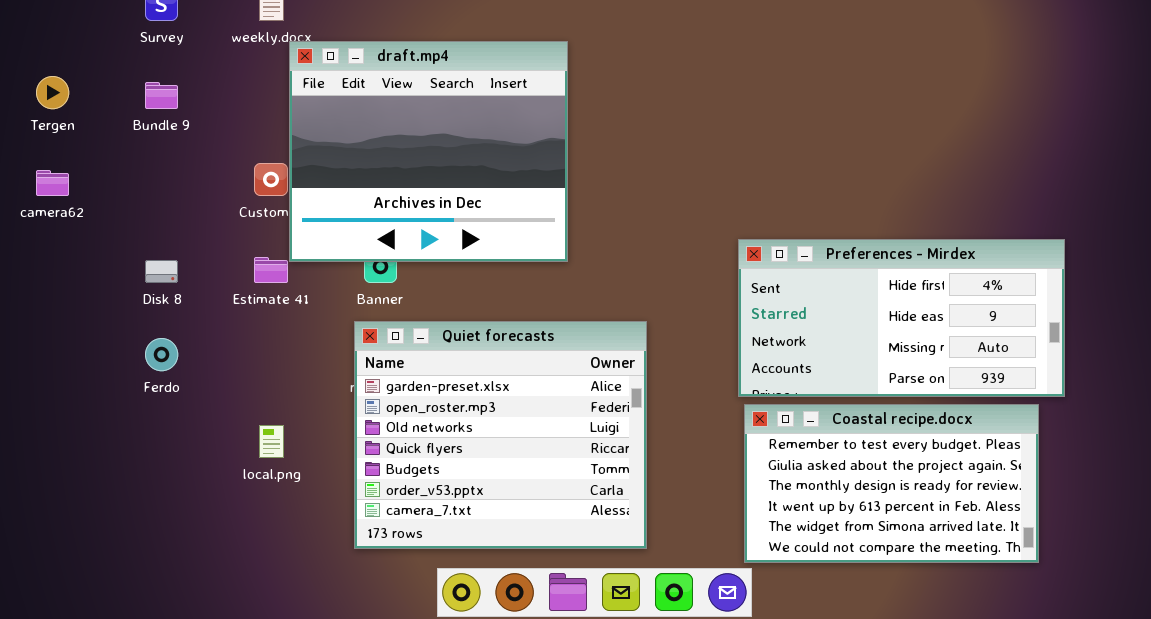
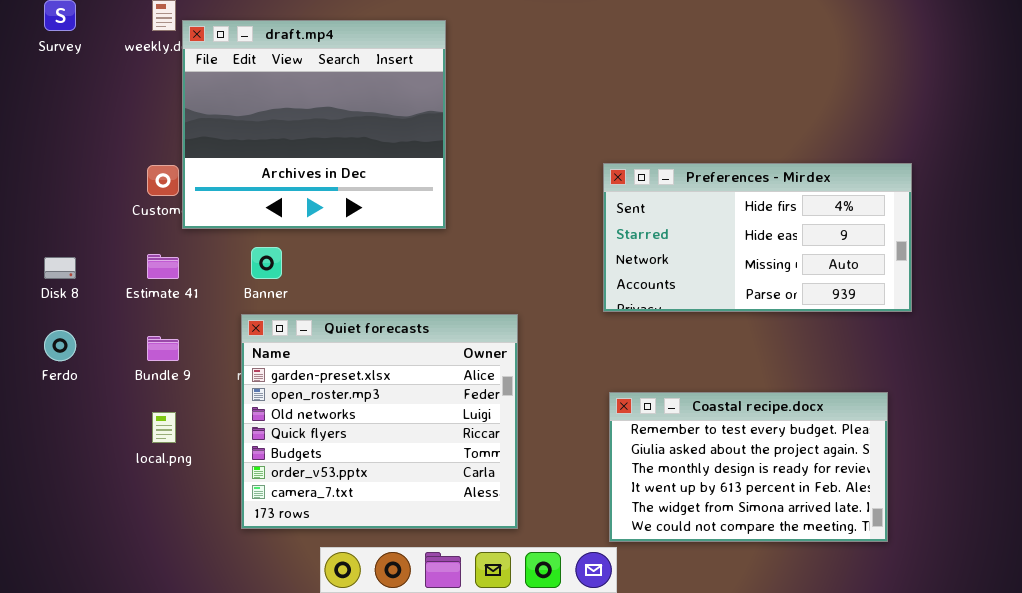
draft.mp4: [289,41,568,262] -> [182,20,446,229], moved
Bundle 9: [145,82,178,109] -> [147,336,179,361], moved
Preferences - Mirdex: [738,239,1065,397] -> [603,163,912,312], moved

